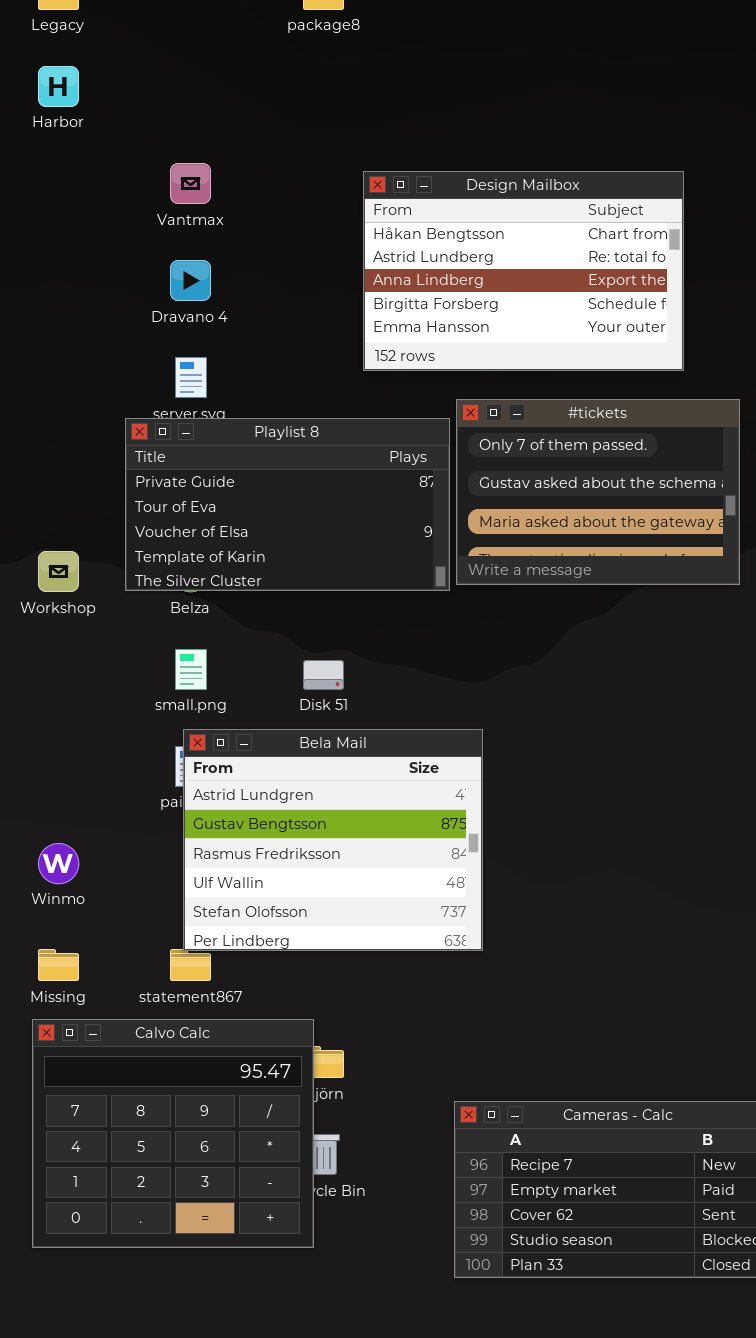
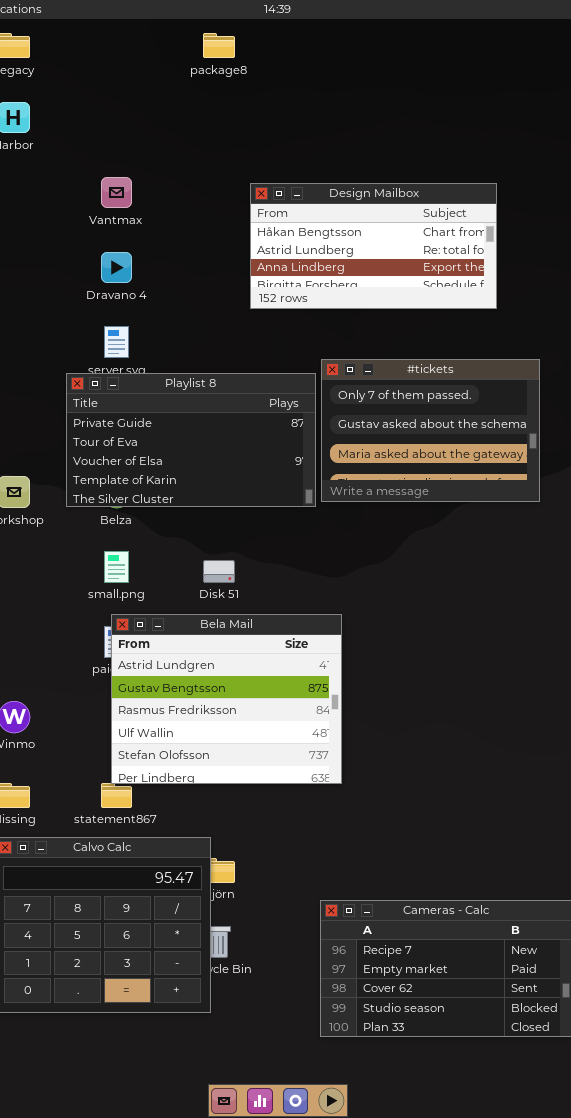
Design Mailbox: [363,171,684,371] -> [250,183,497,309], resized

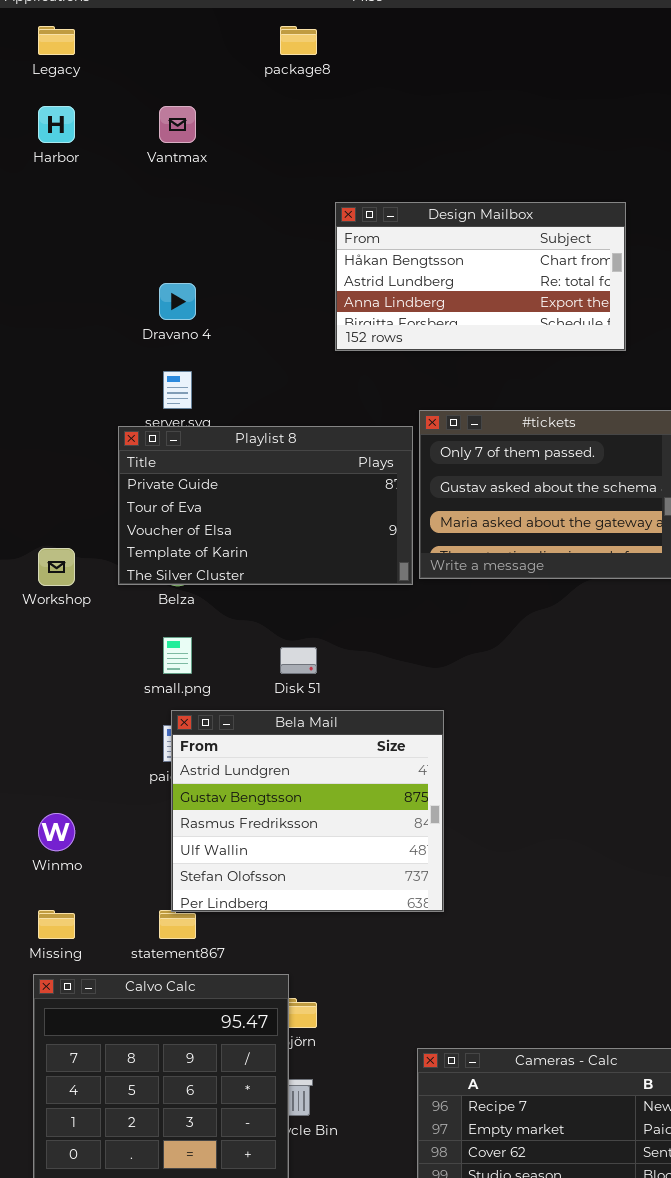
Vantmax: [101,177,132,208] -> [159,106,196,143], moved

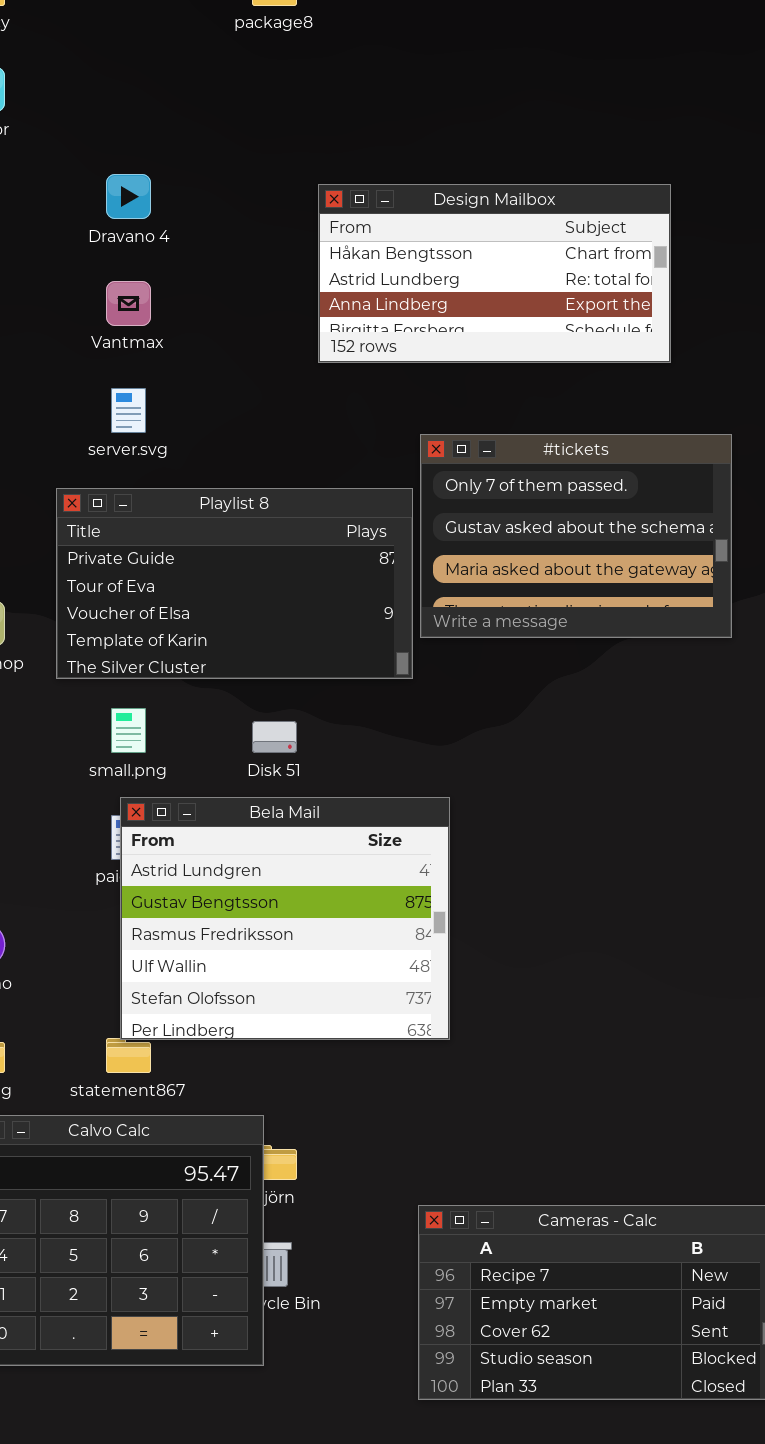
Vantmax: [159,106,196,143] -> [106,281,151,326], moved
Dravano 4: [159,283,196,320] -> [106,174,151,219], moved
Playlist 8: [118,426,413,585] -> [56,488,413,679], moved

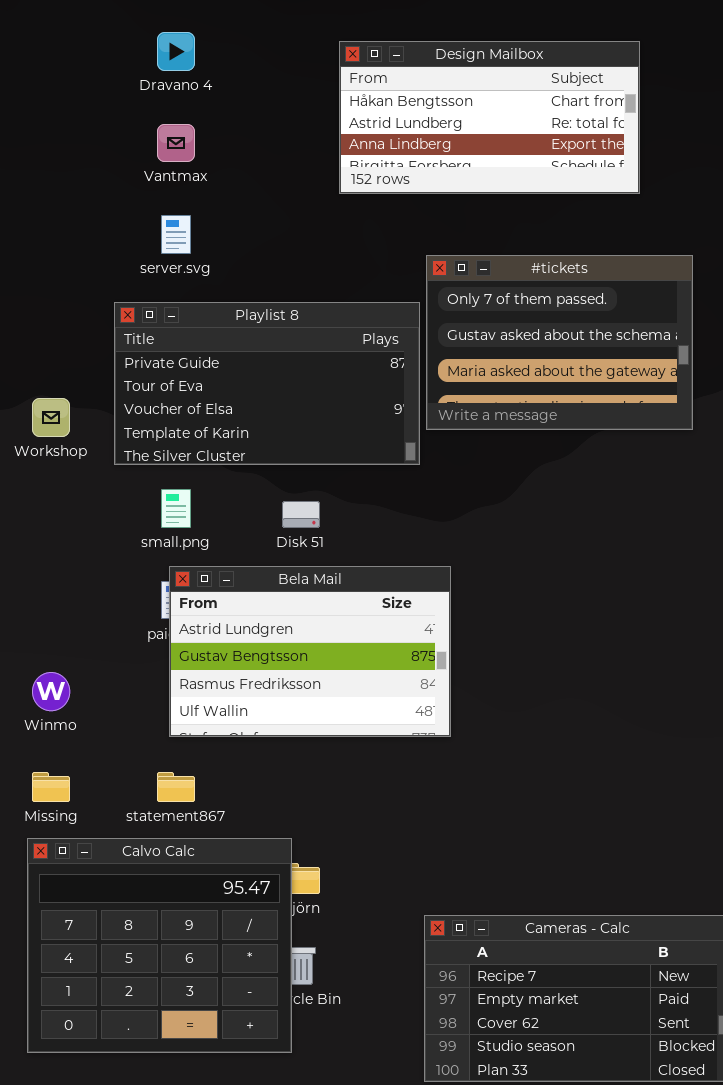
Bela Mail: [120,797,450,1040] -> [169,566,451,737], resized

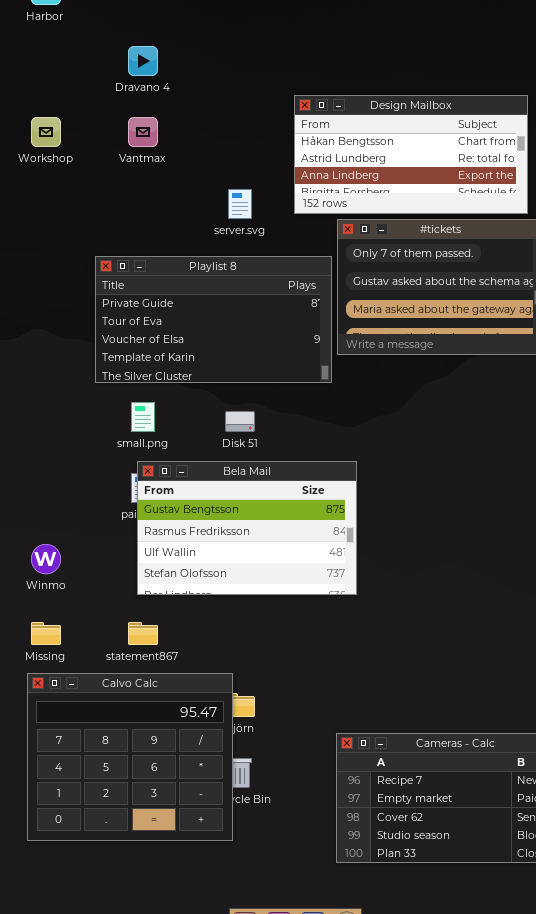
Design Mailbox: [339,41,640,194] -> [294,95,528,214], moved
server.svg: [161,215,191,254] -> [228,189,252,219], moved
Workshop: [32,398,70,437] -> [31,117,61,147], moved
Bela Mail: [169,566,451,737] -> [137,461,357,595], scrolled down 1 row

